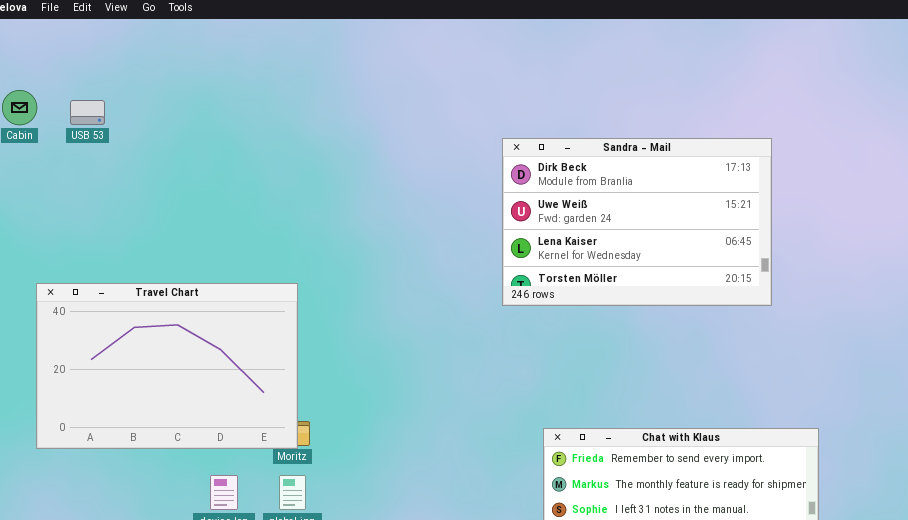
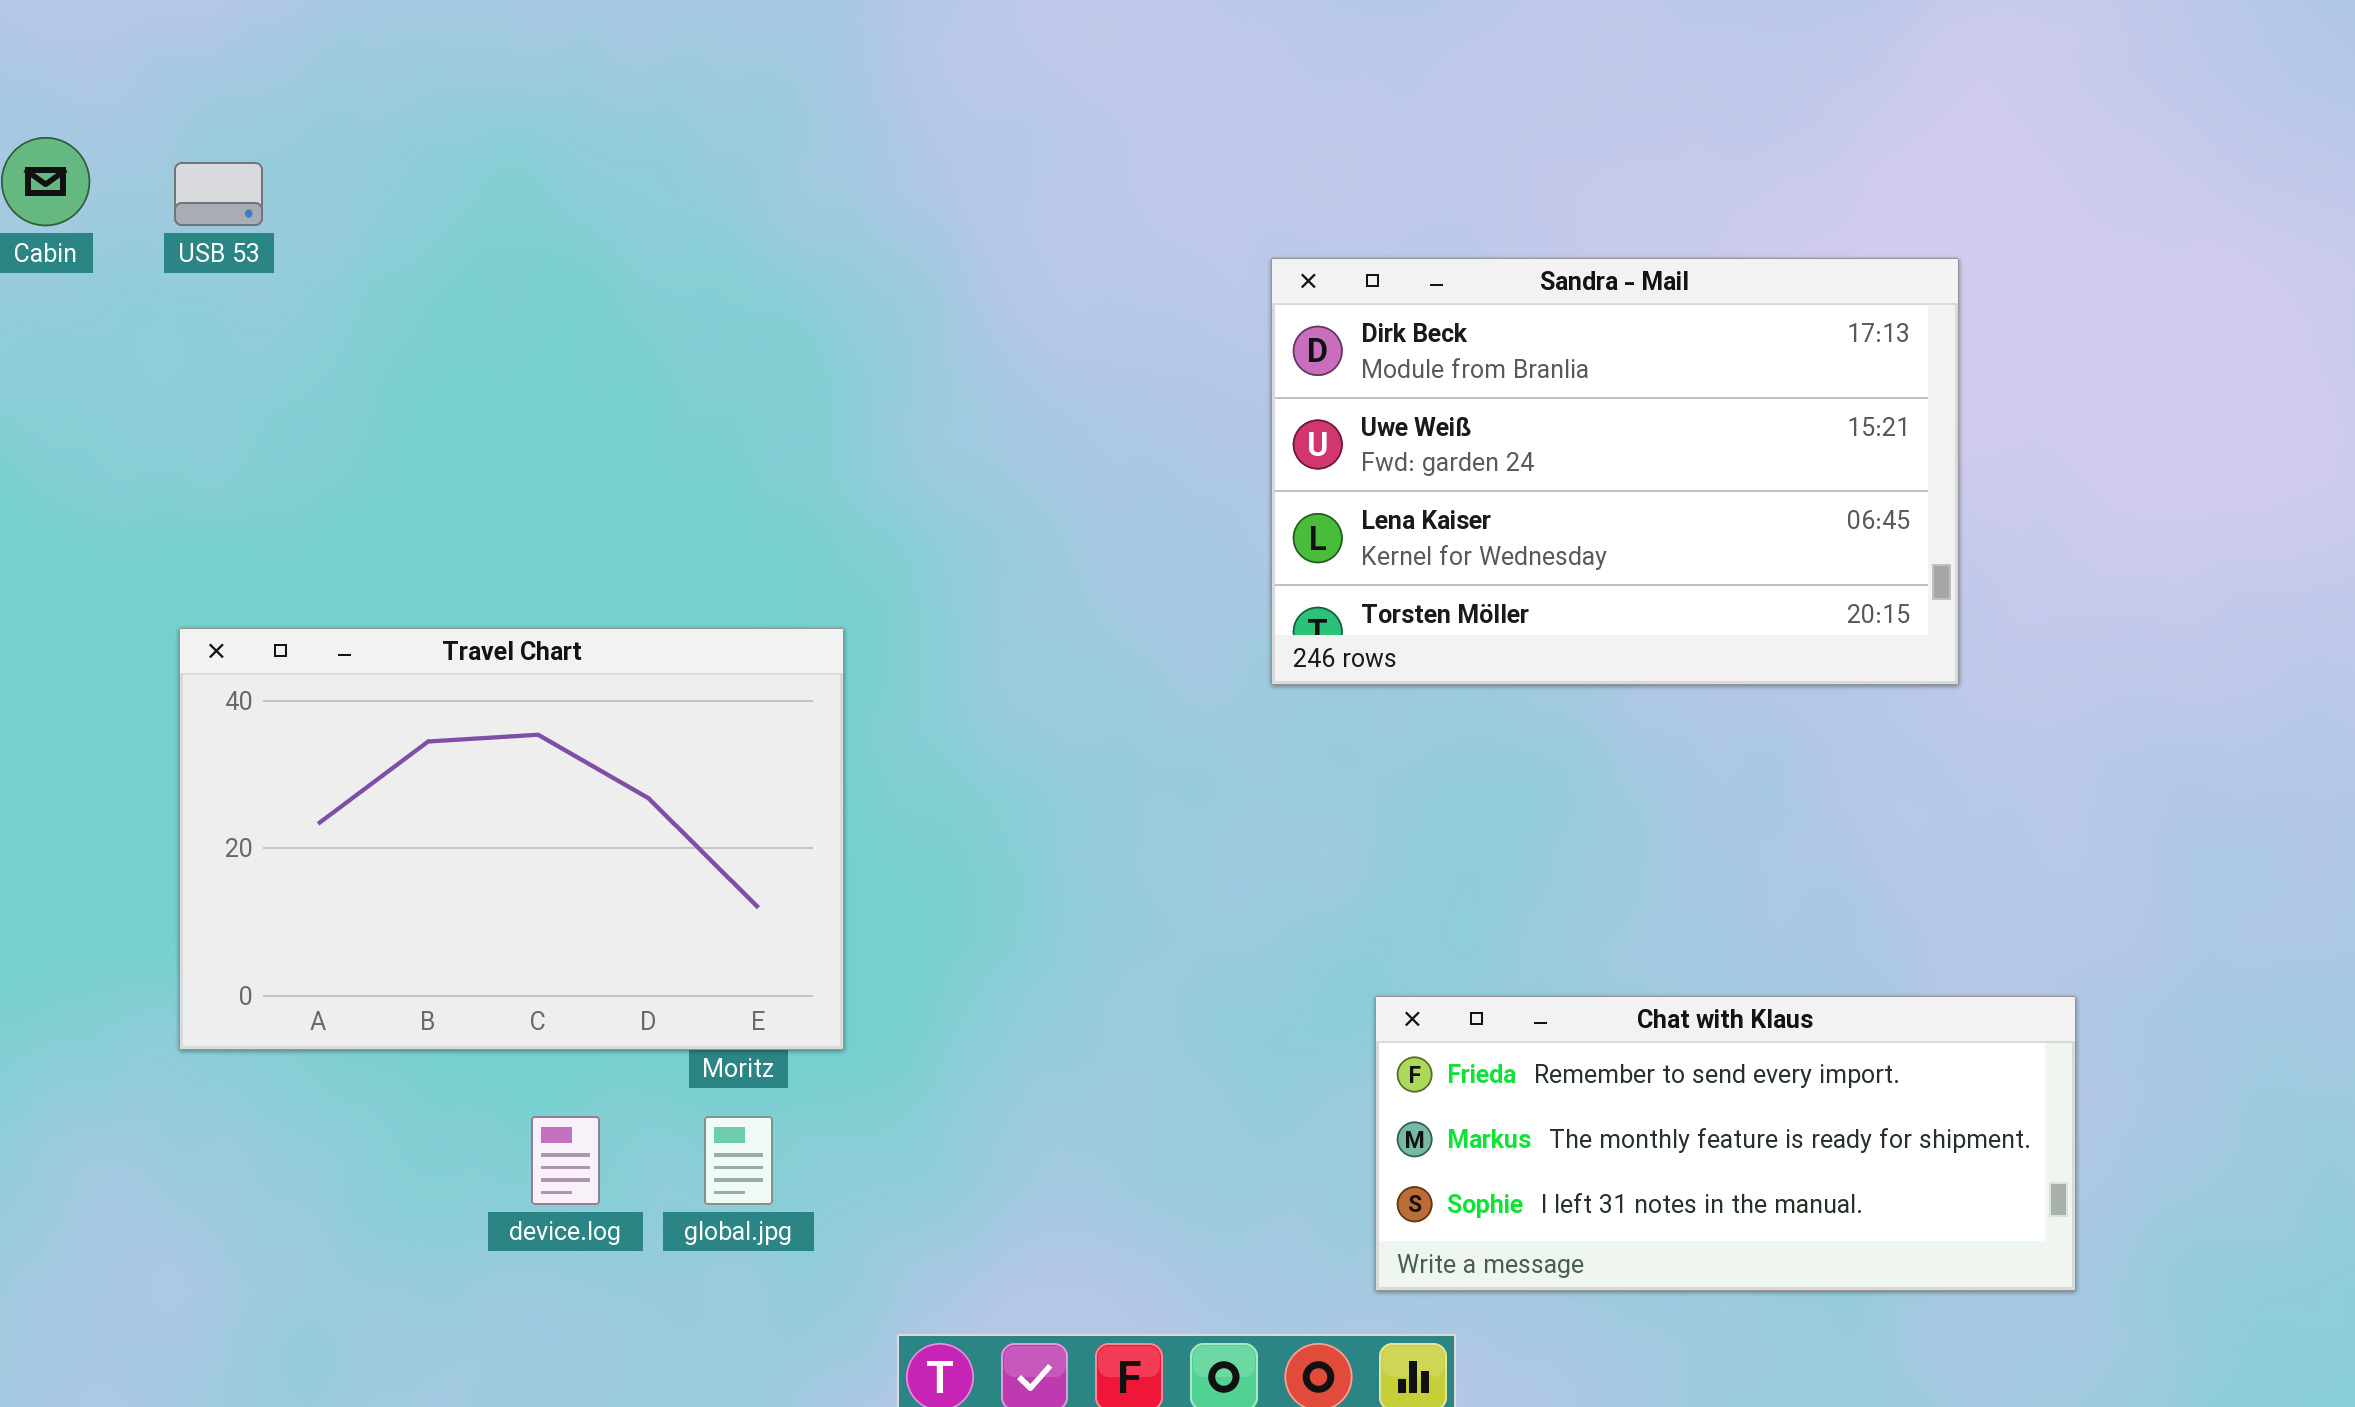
Travel Chart: [36,283,298,449] -> [179,628,844,1050], moved

